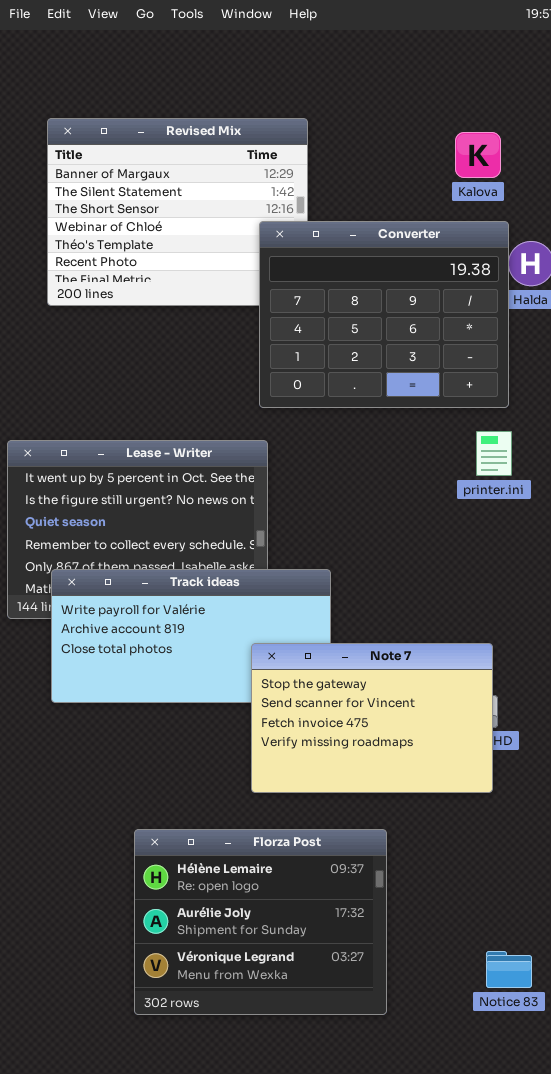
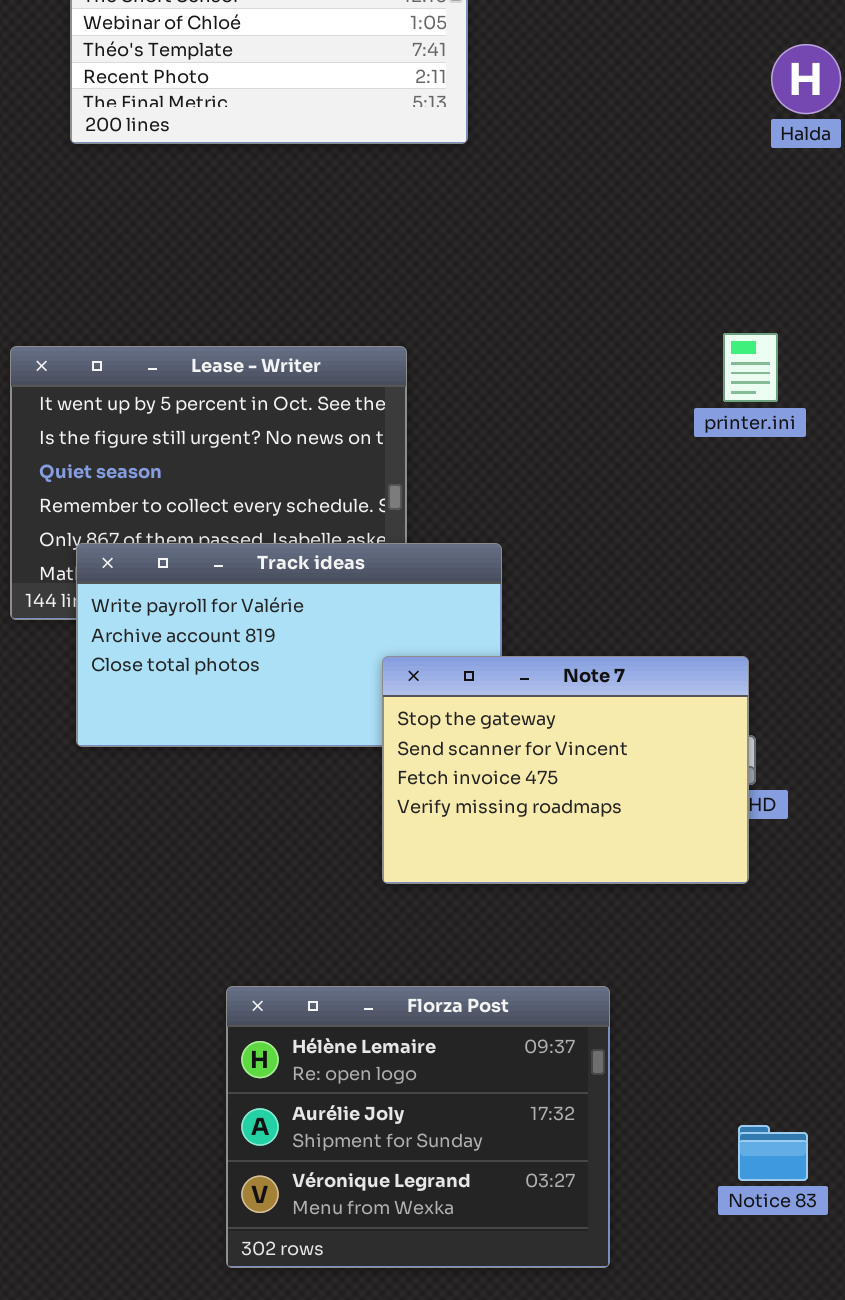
Converter: [259,221,509,408] -> none, closed
Florza Post: [134,829,387,1015] -> [226,986,610,1268], moved

